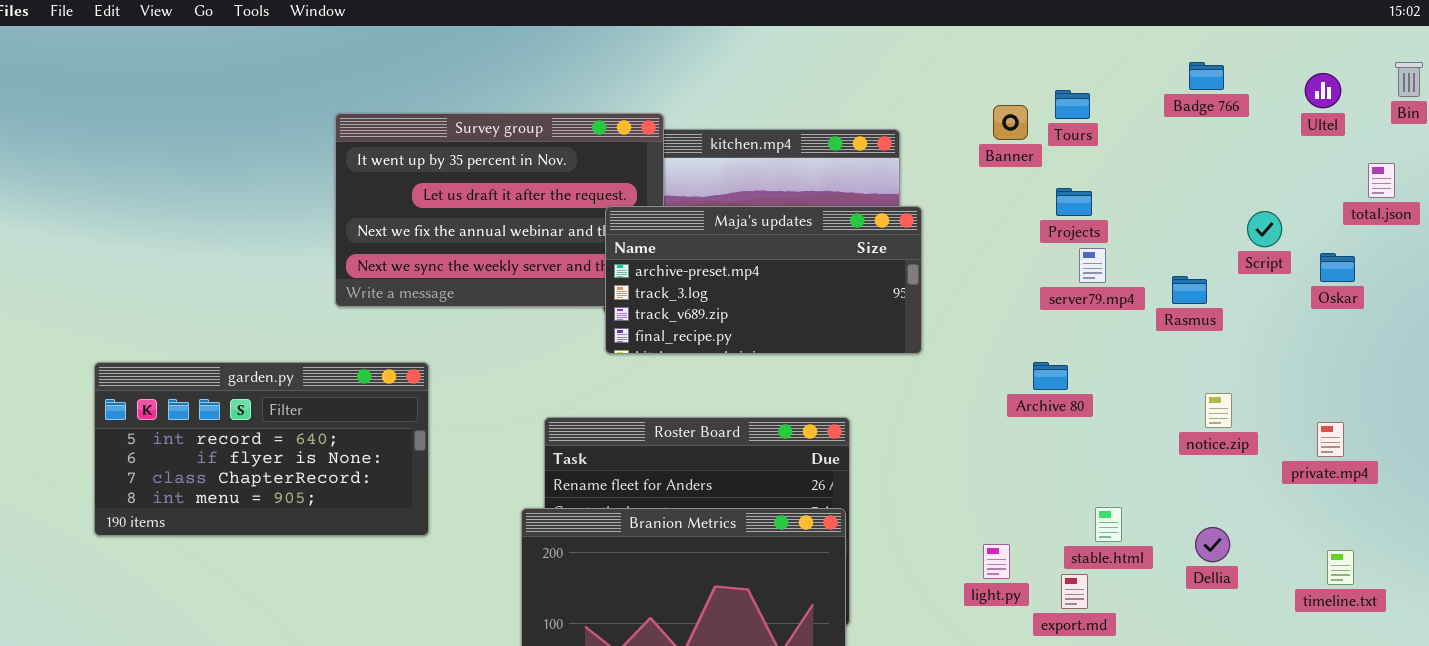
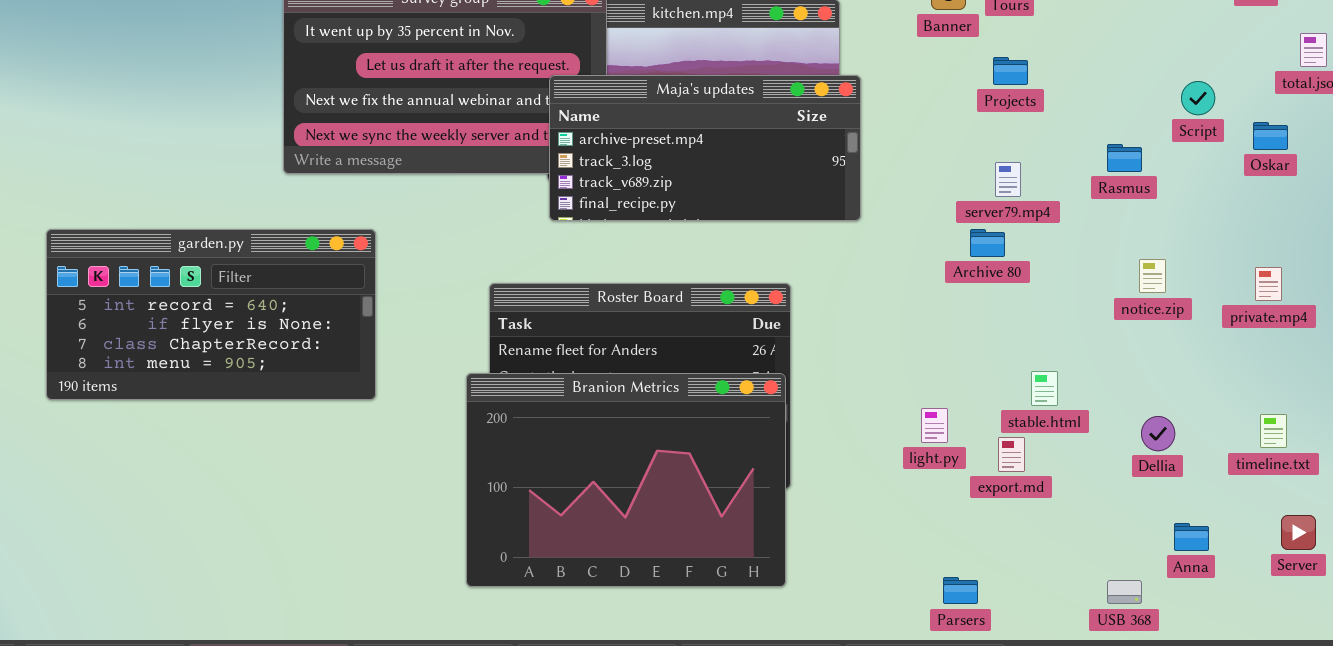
server79.mp4: [1079,248,1106,283] -> [995,162,1021,197], moved
private.mp4: [1317,422,1344,457] -> [1255,267,1282,301], moved
Dellia: [1195,527,1230,562] -> [1141,416,1175,451], moved

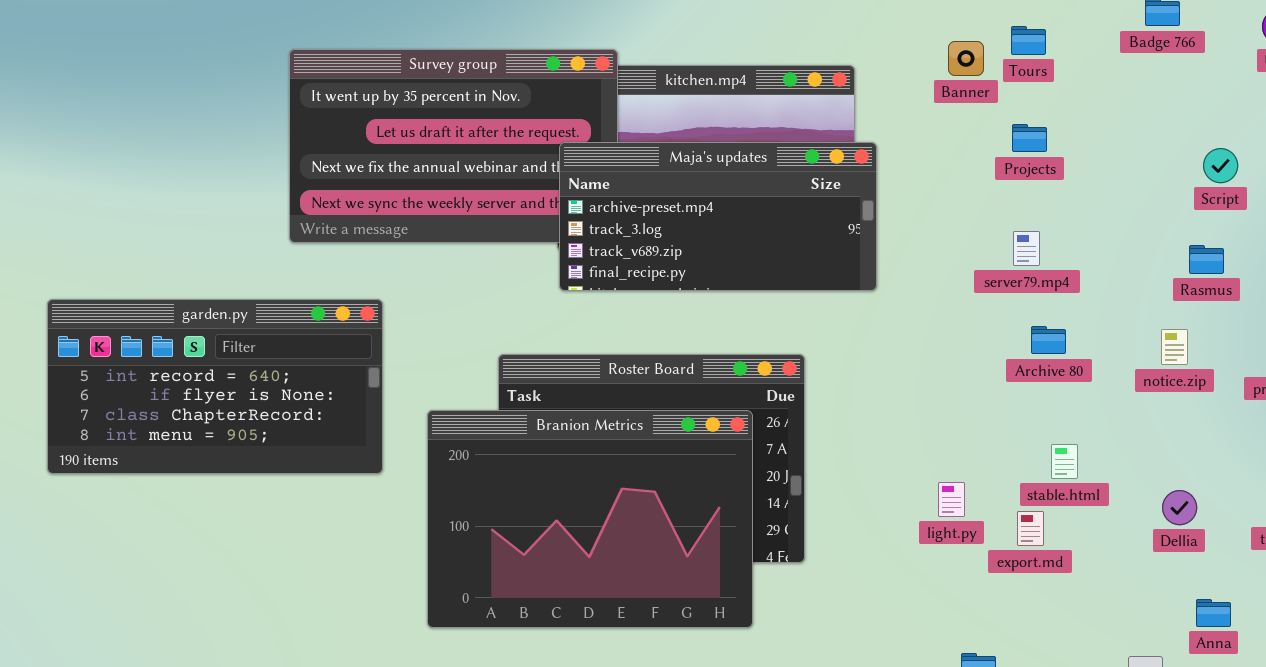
Rasmus: [1107,144,1142,172] -> [1189,245,1224,274], moved
Archive 80: [970,229,1005,257] -> [1031,326,1066,354], moved
Branion Metrics: [466,373,786,587] -> [427,410,753,628], moved

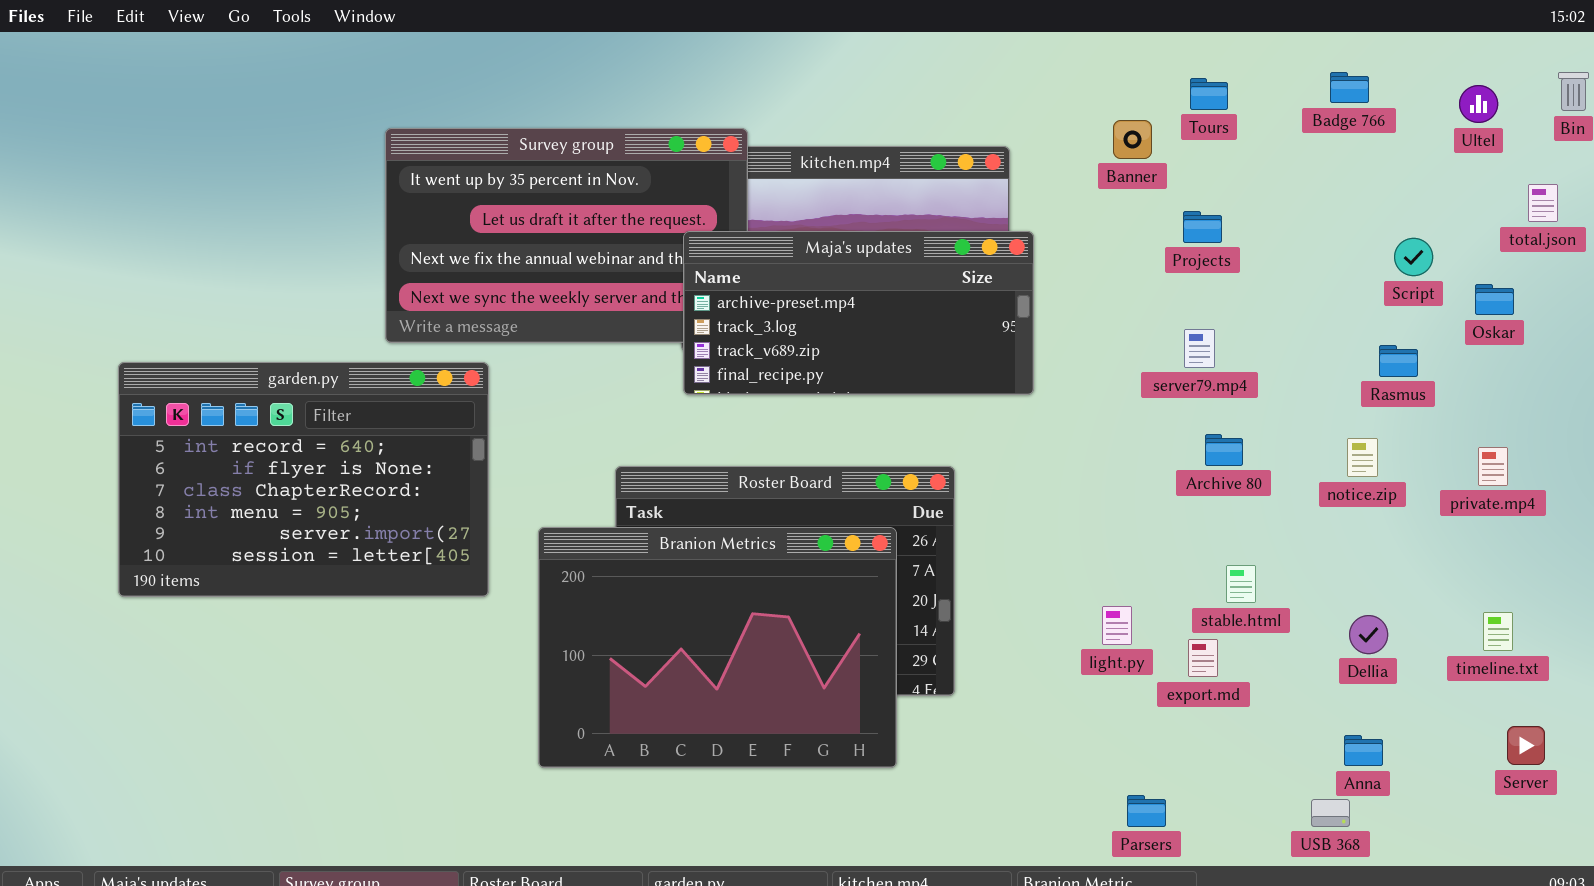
Tours: [1011,26,1046,55] -> [1190,78,1228,110], moved
garden.py: [47,299,383,474] -> [118,362,489,597], resized
Anna: [1196,599,1231,627] -> [1344,735,1383,766], moved

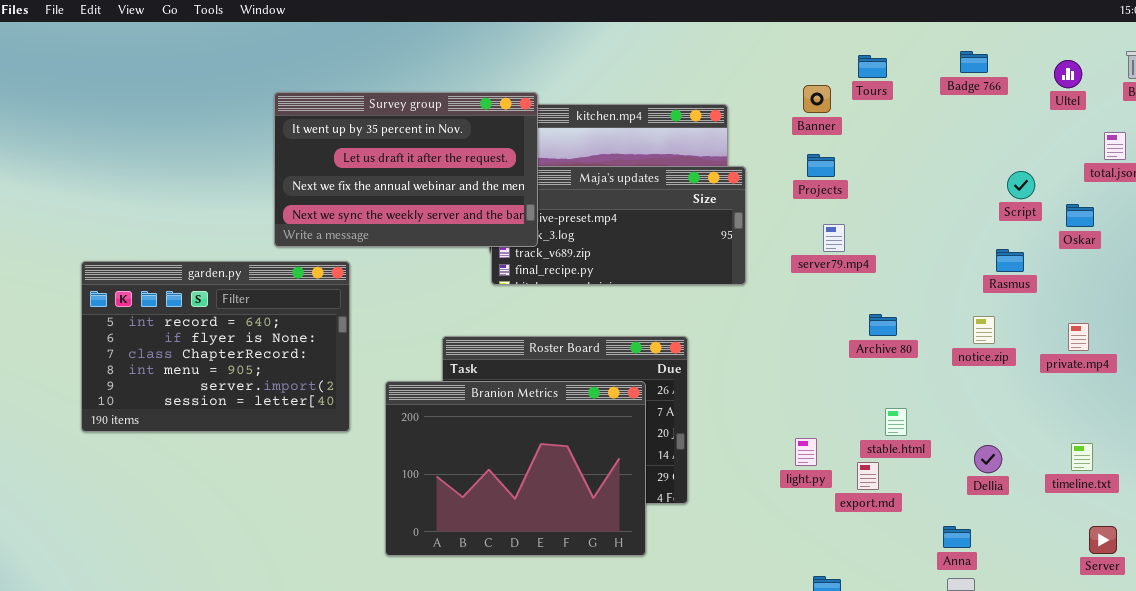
Survey group: [385,128,748,343] -> [274,92,538,247], raised
Projects: [1183,211,1222,243] -> [807,154,835,177], moved
server79.mp4: [1184,329,1215,368] -> [823,224,845,252], moved
Anna: [1344,735,1383,766] -> [943,526,971,548], moved

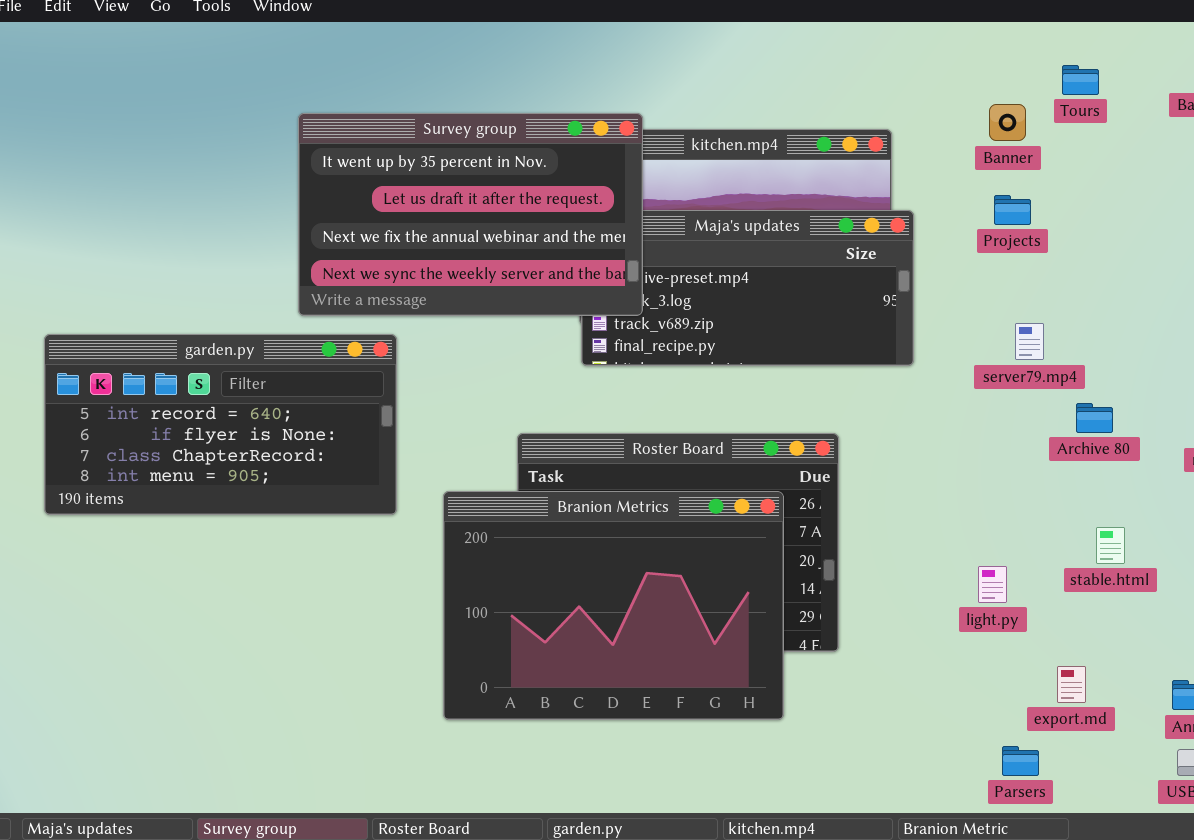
server79.mp4: [823,224,845,252] -> [1015,323,1044,360], moved
garden.py: [81,261,350,432] -> [44,334,397,515], resized
export.md: [857,462,879,490] -> [1057,666,1086,703], moved

